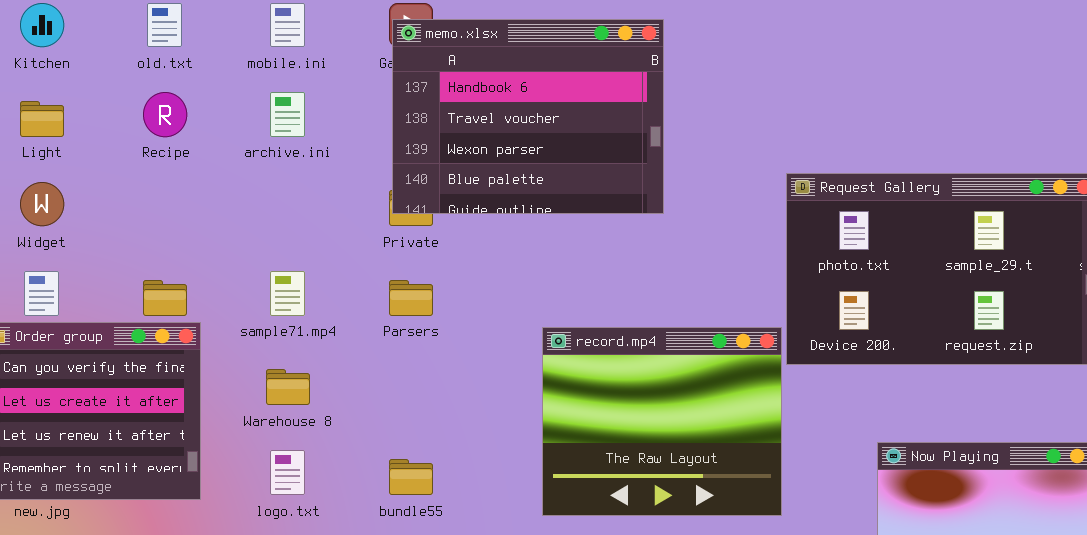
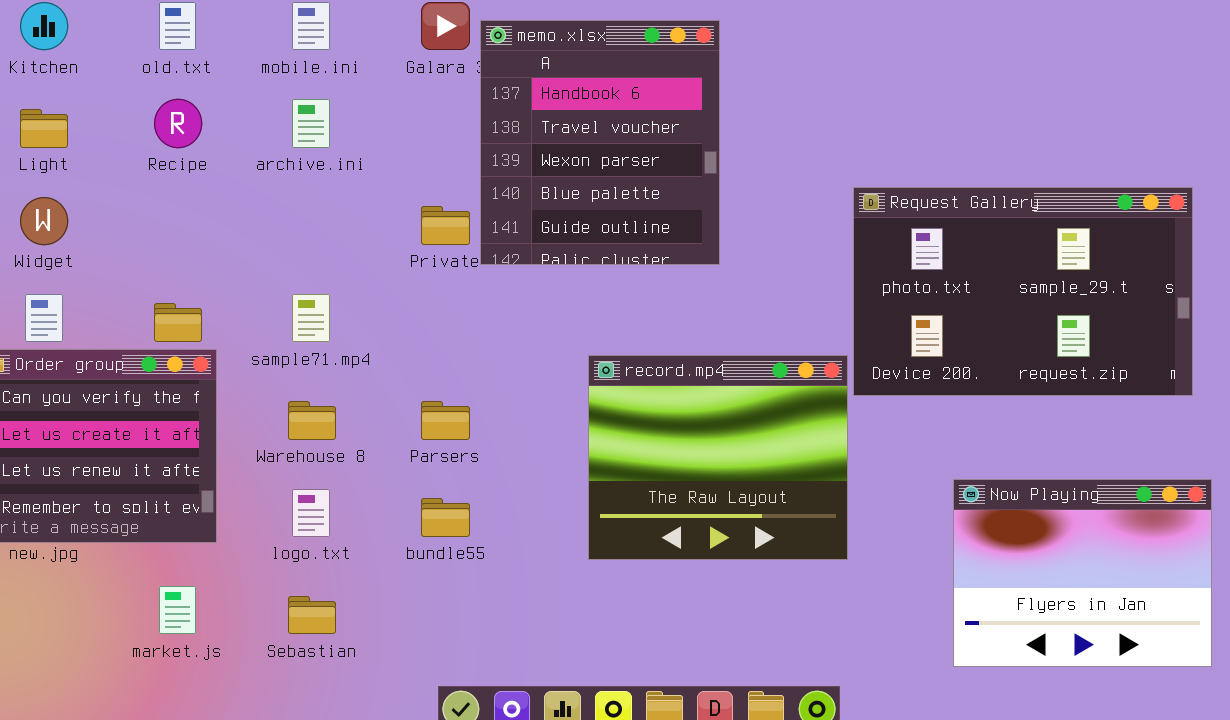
memo.xlsx: [392,19,664,214] -> [480,20,720,265], resized
Parsers: [389,280,433,316] -> [421,401,470,440], moved

